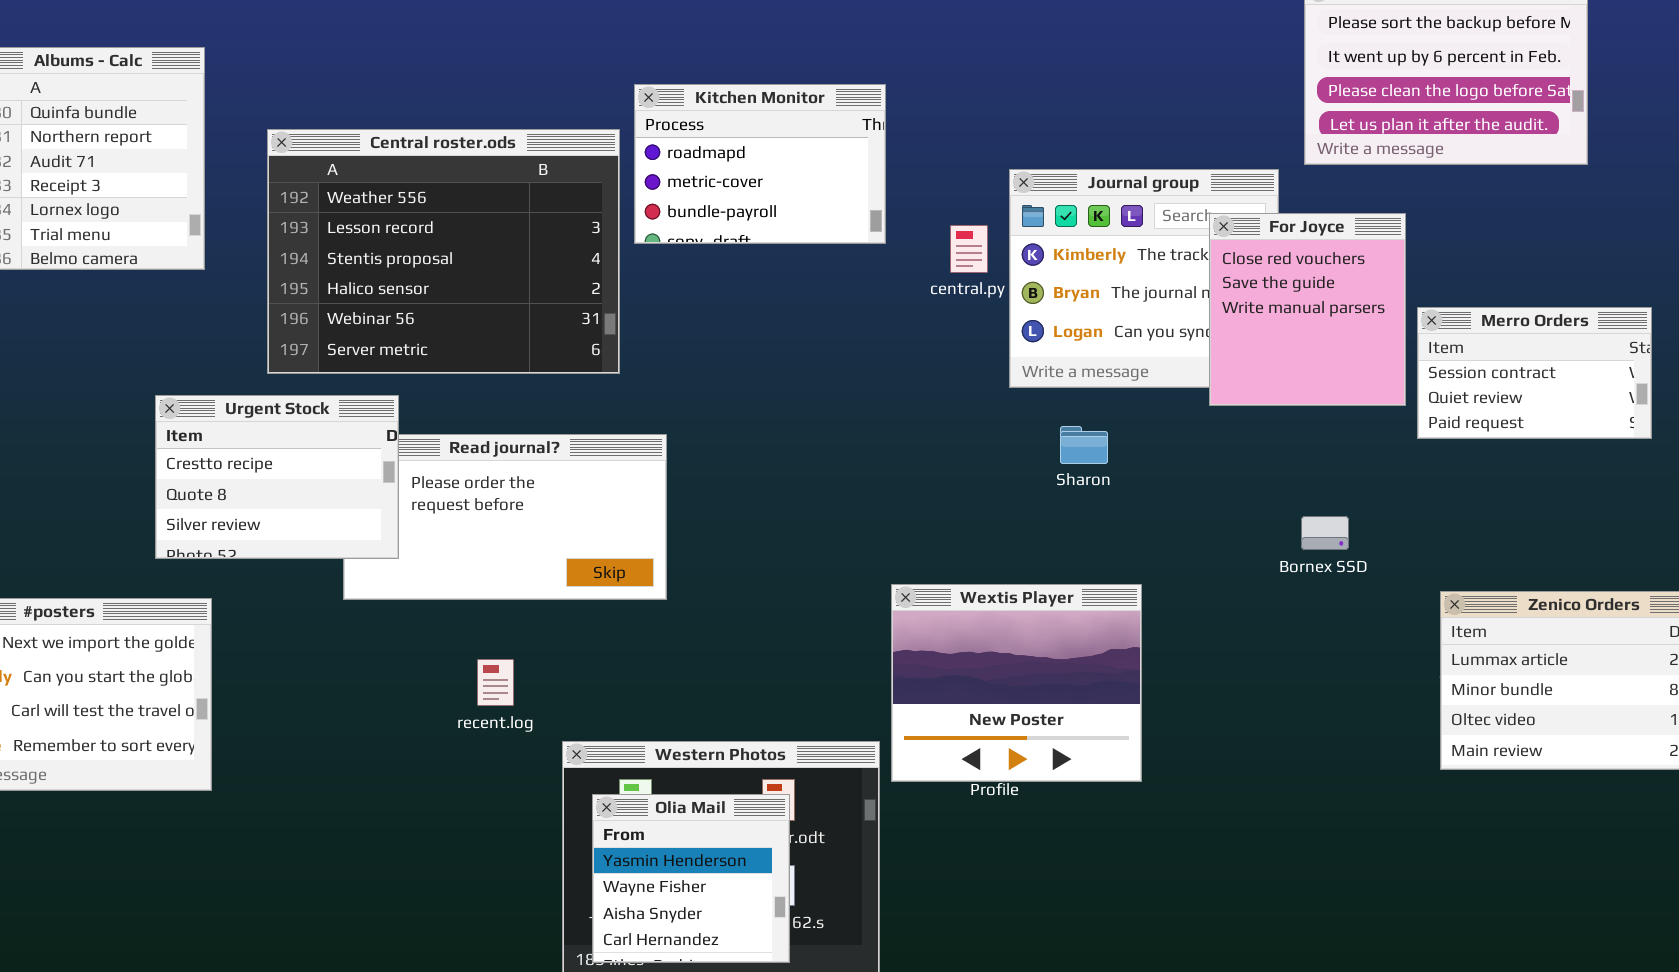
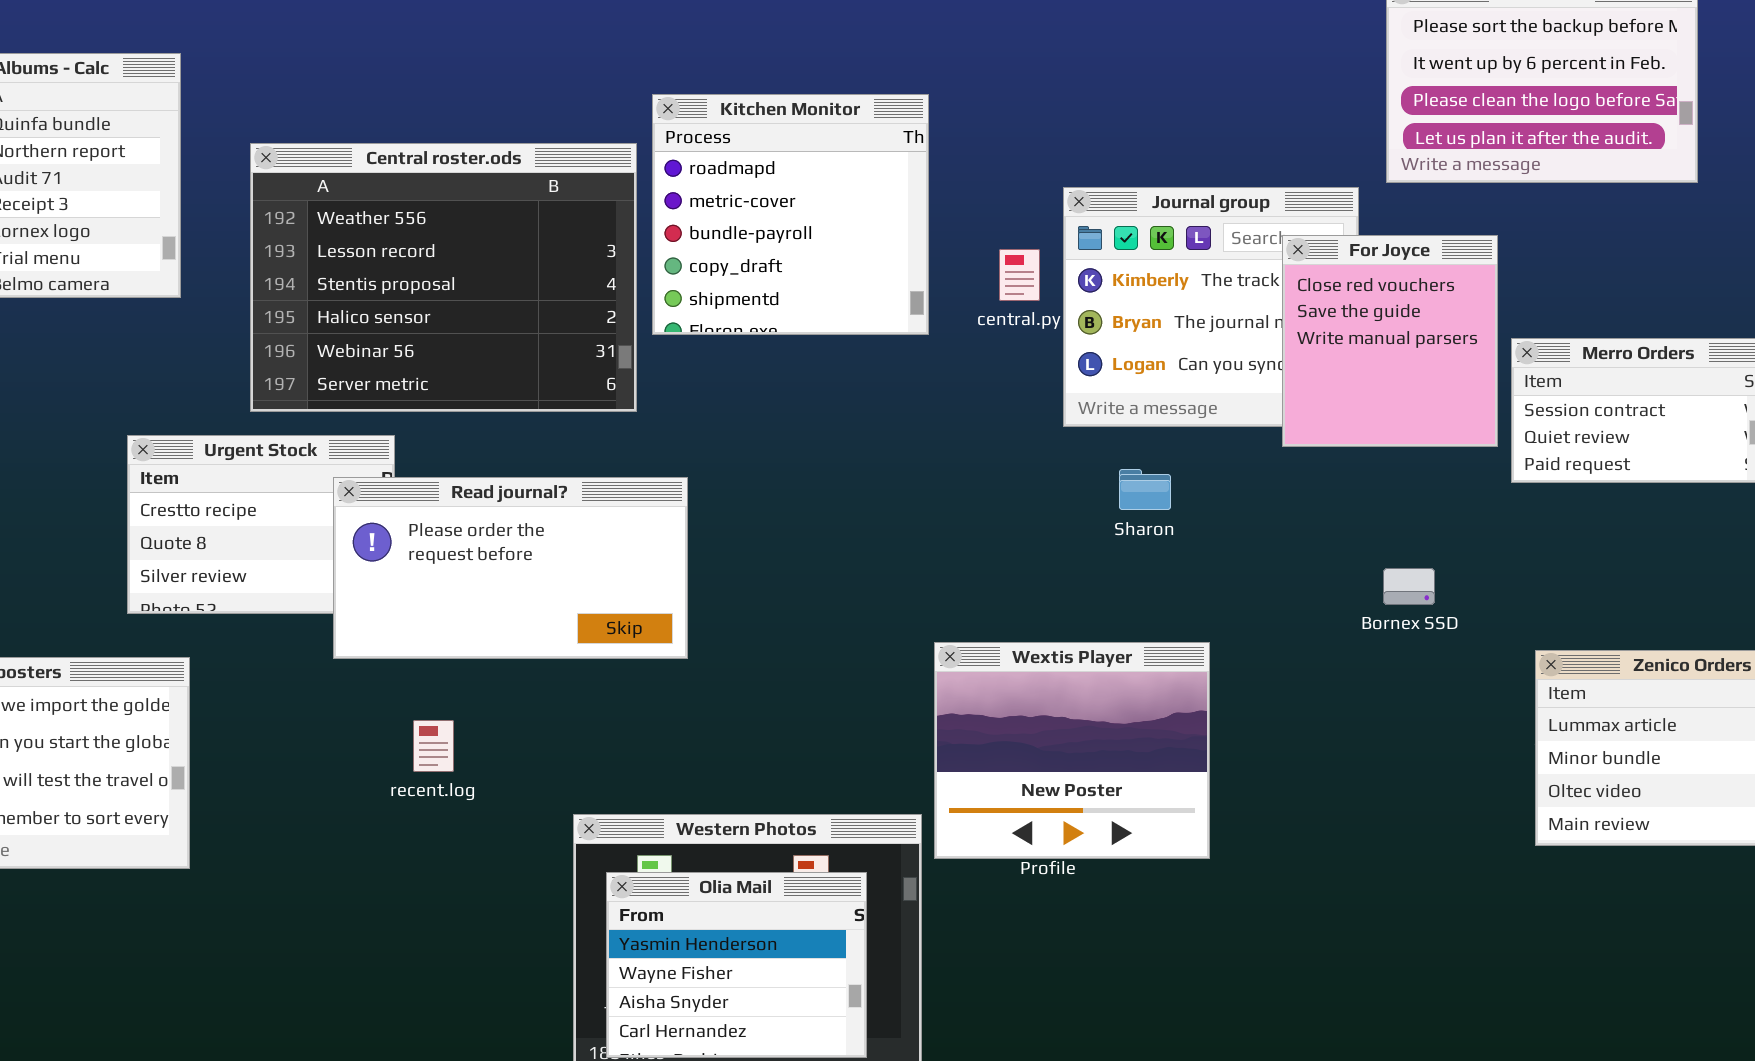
Kitchen Monitor: [634,84,886,244] -> [652,94,929,335], resized
Read journal?: [343,434,667,600] -> [333,477,688,659], raised
recent.log: [477,659,514,706] -> [413,720,454,772], moved
Olia Mail: [592,794,790,963] -> [606,872,867,1058], resized

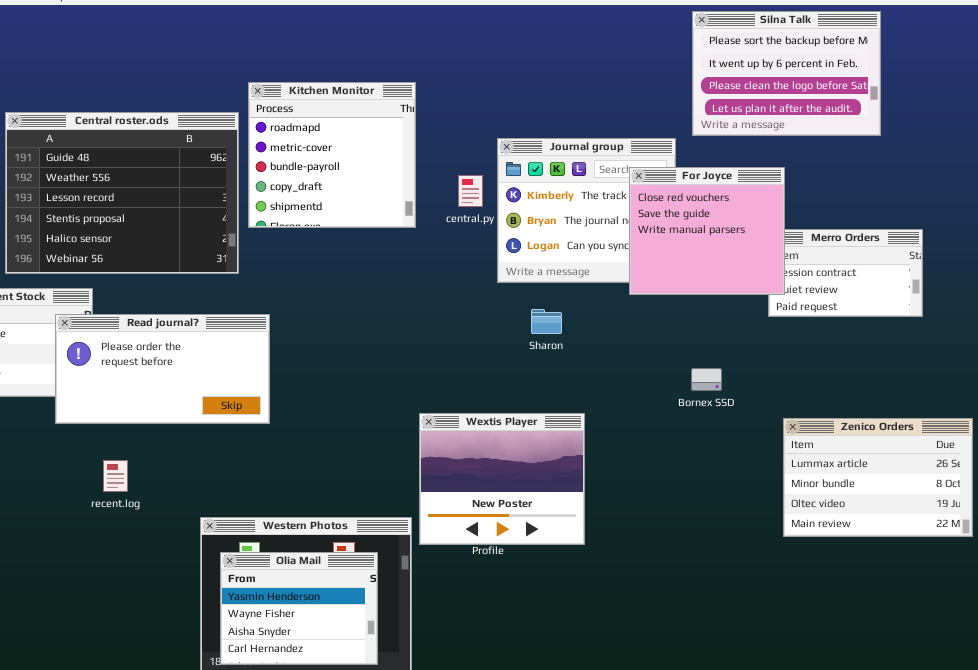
Central roster.ods: [250,143,637,412] -> [5,112,239,274], scrolled up 1 row
For Joyce: [1282,235,1498,447] -> [629,167,785,295], resized

